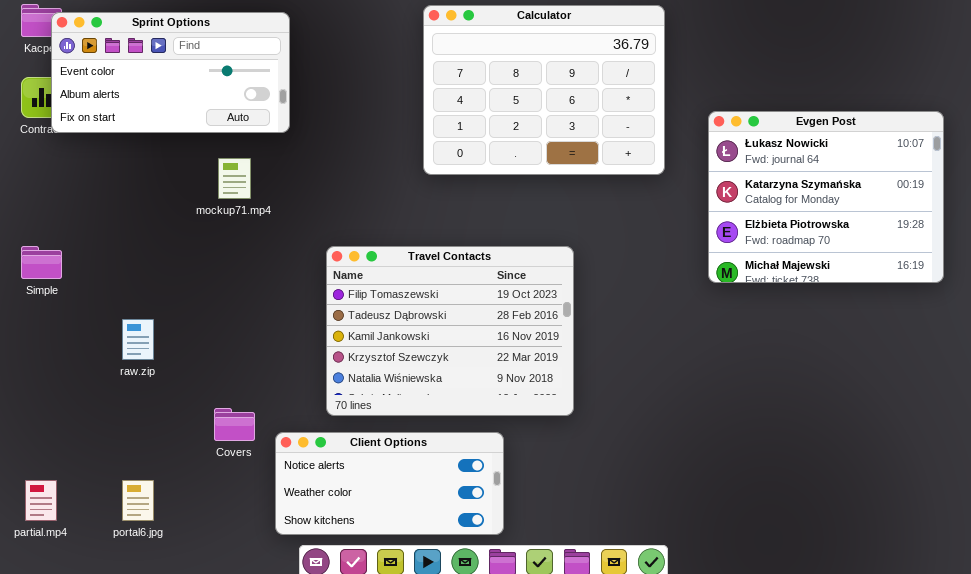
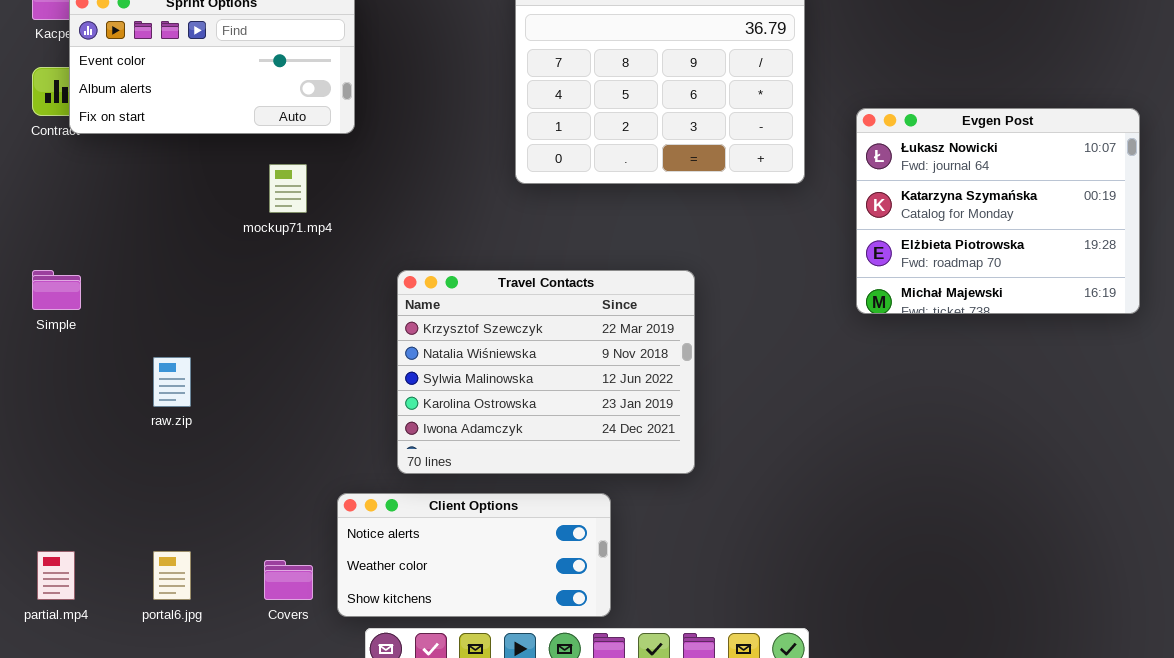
Travel Contacts: [326,246,574,416] -> [397,270,695,474], scrolled down 3 rows
Covers: [214,408,255,441] -> [264,560,313,600], moved

